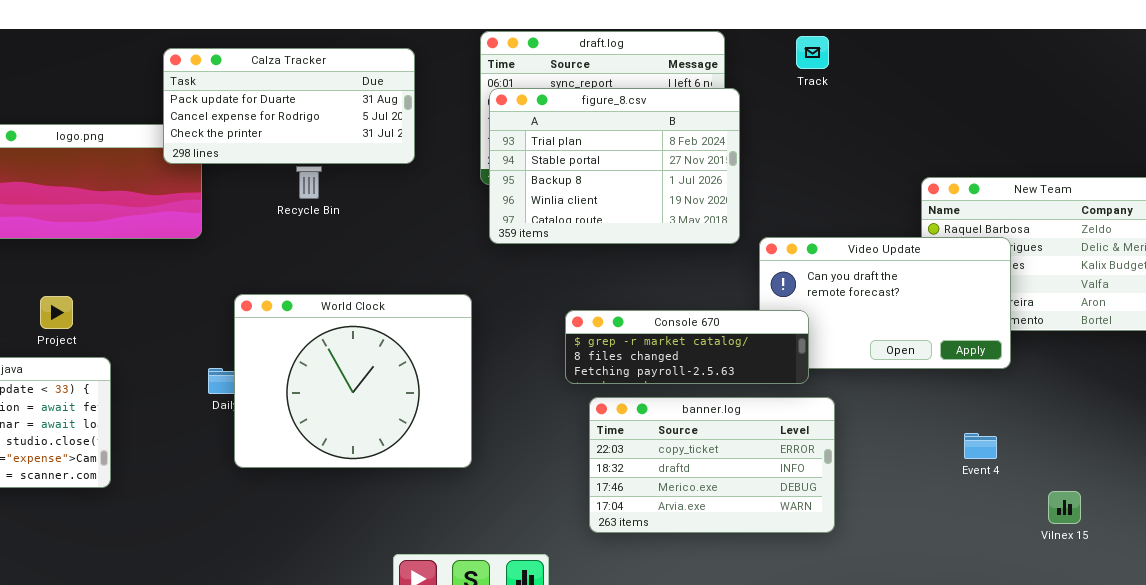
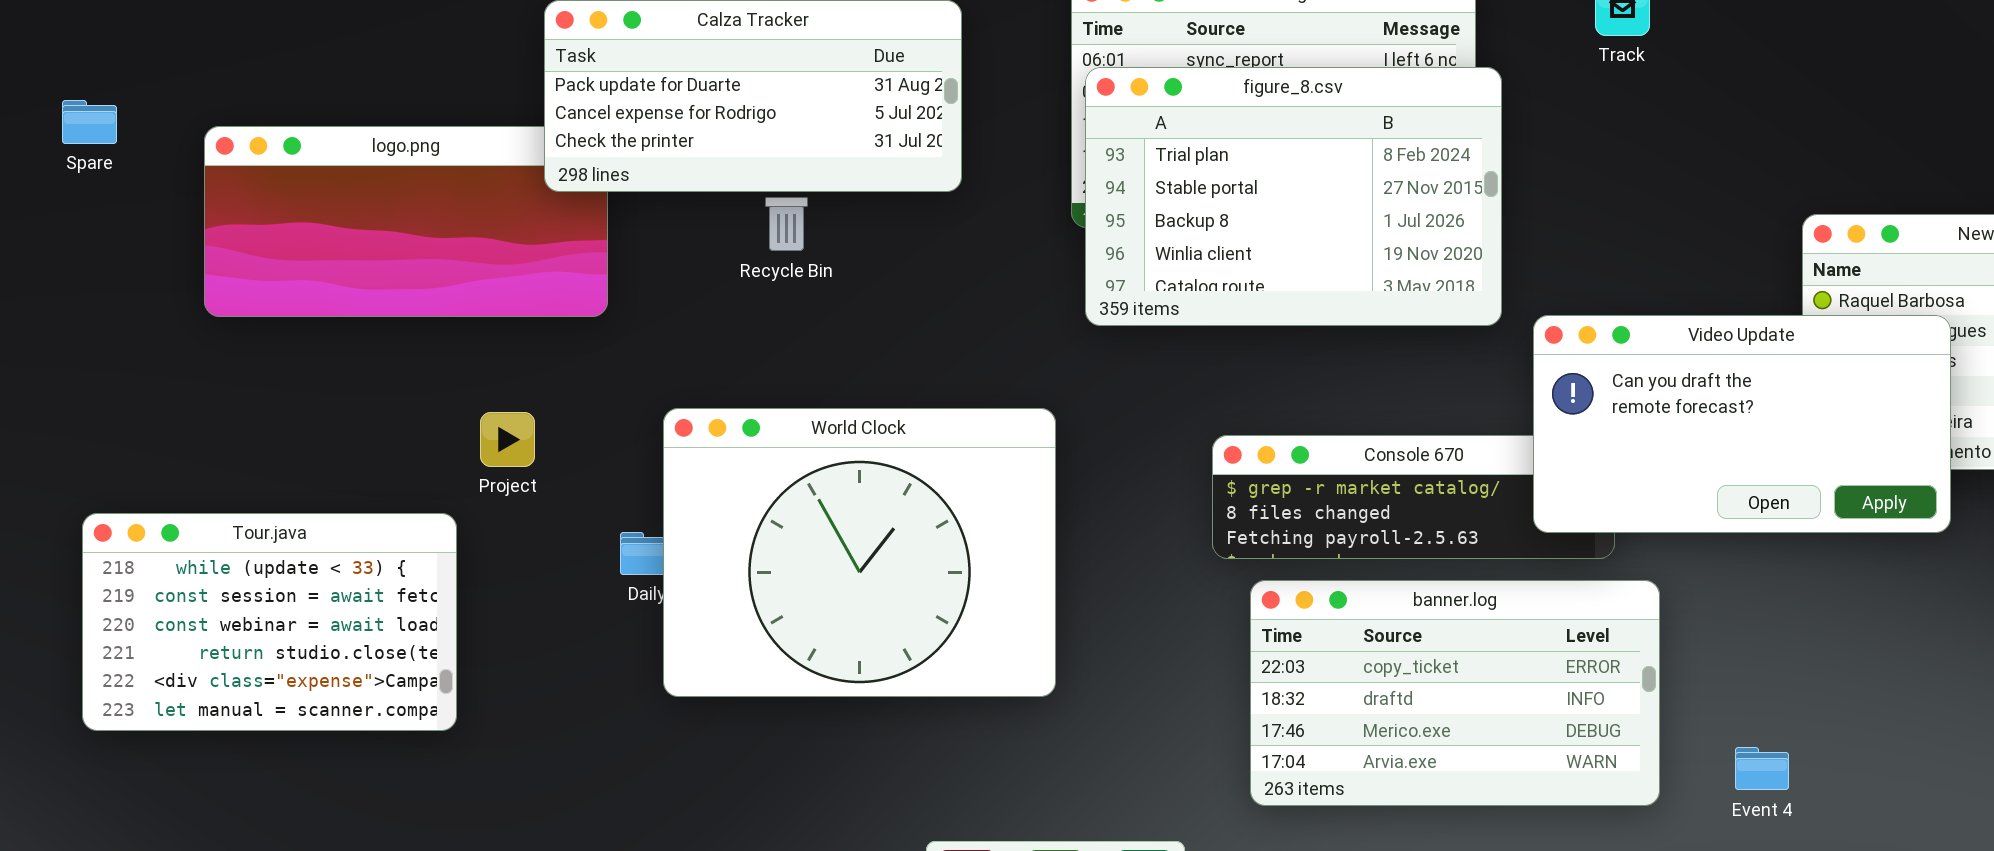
Video Update: [759,237,1011,369] -> [1533,315,1951,533], raised
Project: [40,296,73,329] -> [480,412,535,467], moved
Event 4: [964,433,997,459] -> [1735,747,1789,790], moved

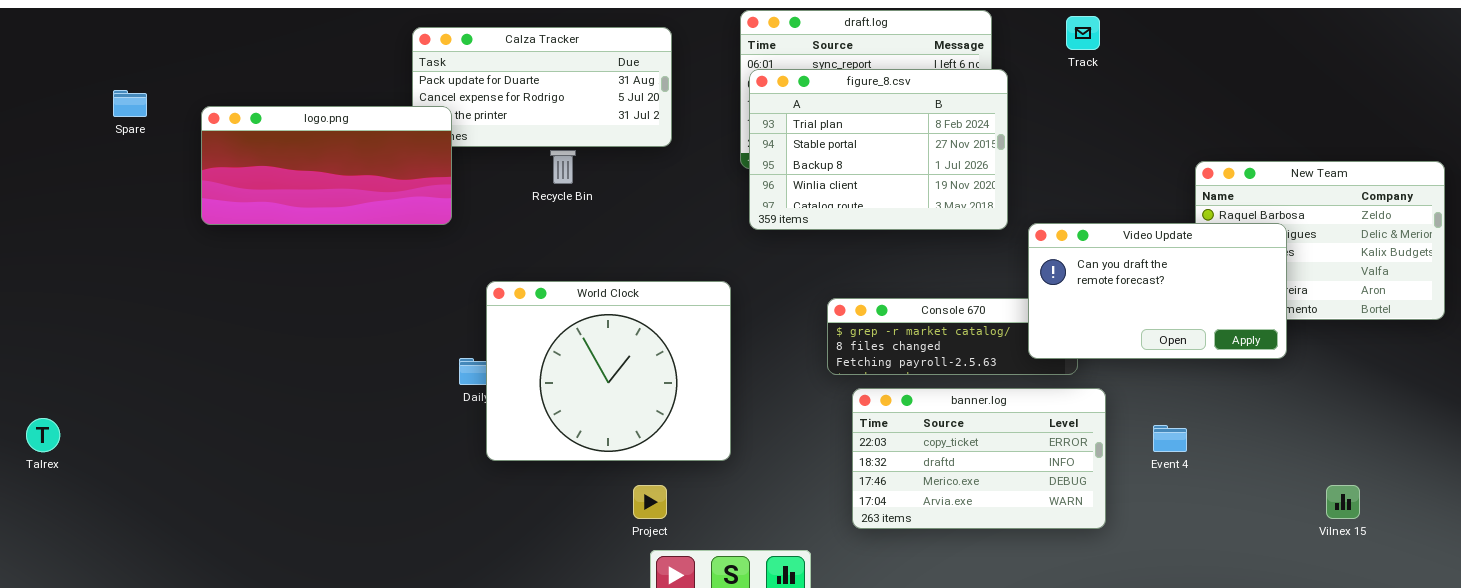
logo.png: [204,126,608,317] -> [201,106,452,225], raised
Project: [480,412,535,467] -> [633,485,667,519], moved
Tour.java: [82,513,457,731] -> none, closed
Event 4: [1735,747,1789,790] -> [1153,425,1187,452], moved

